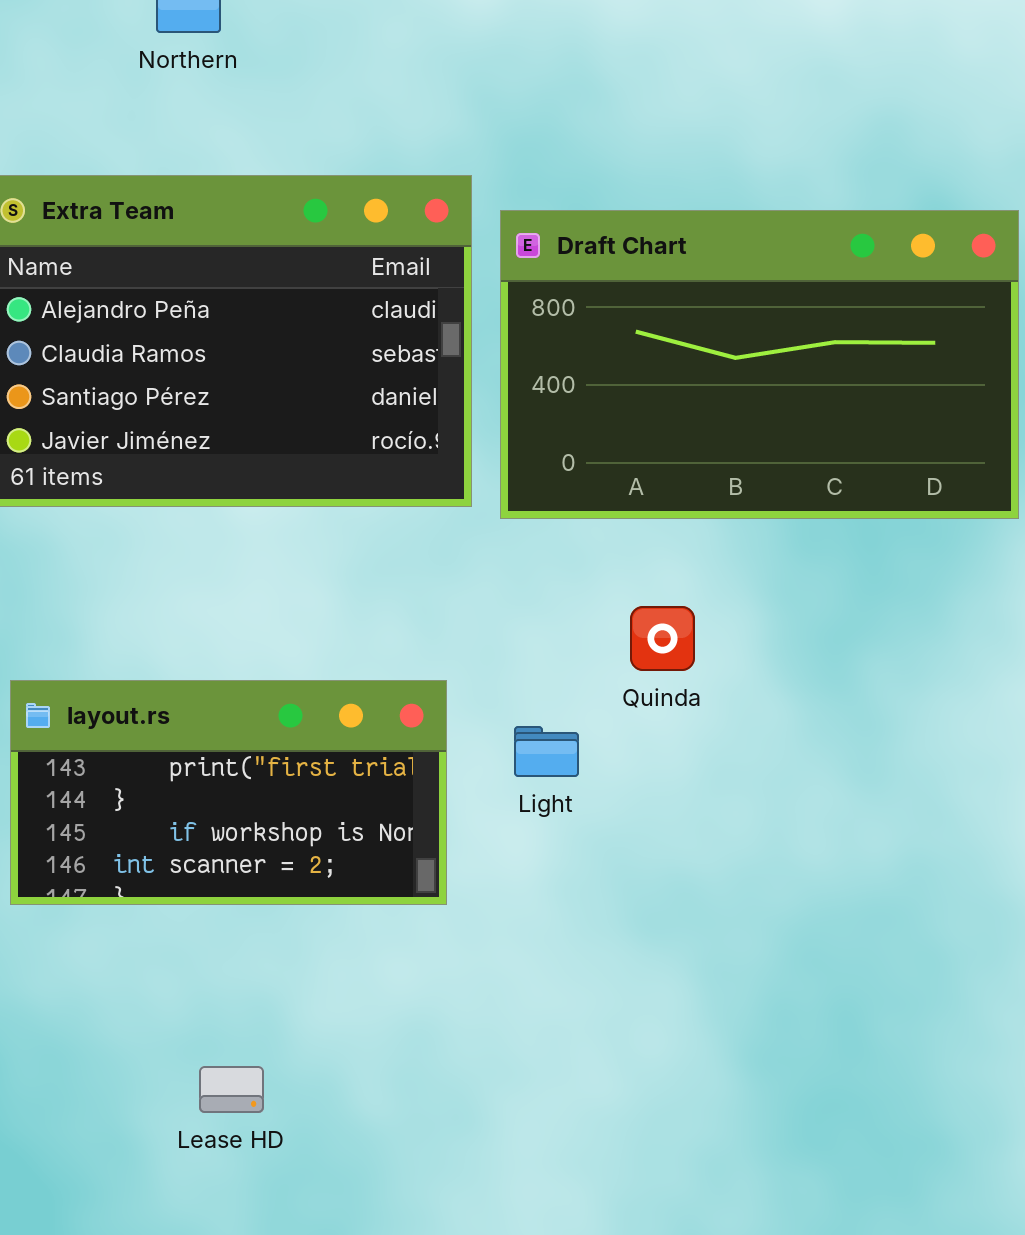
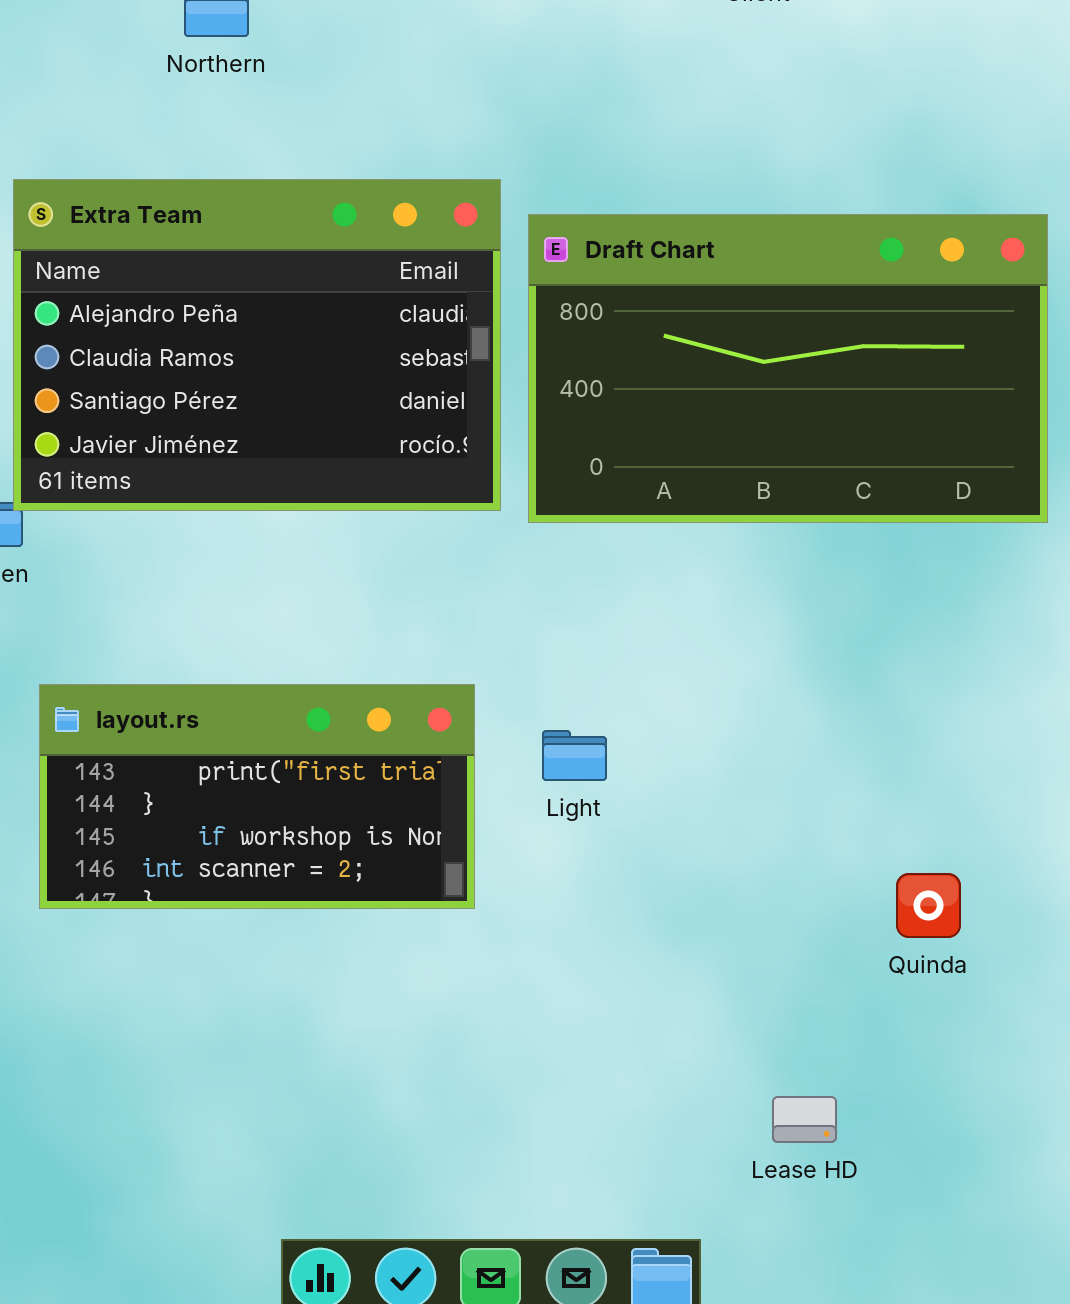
Quinda: [630,606,695,671] -> [896,873,961,938], moved
Lease HD: [199,1066,264,1113] -> [772,1096,837,1143], moved

